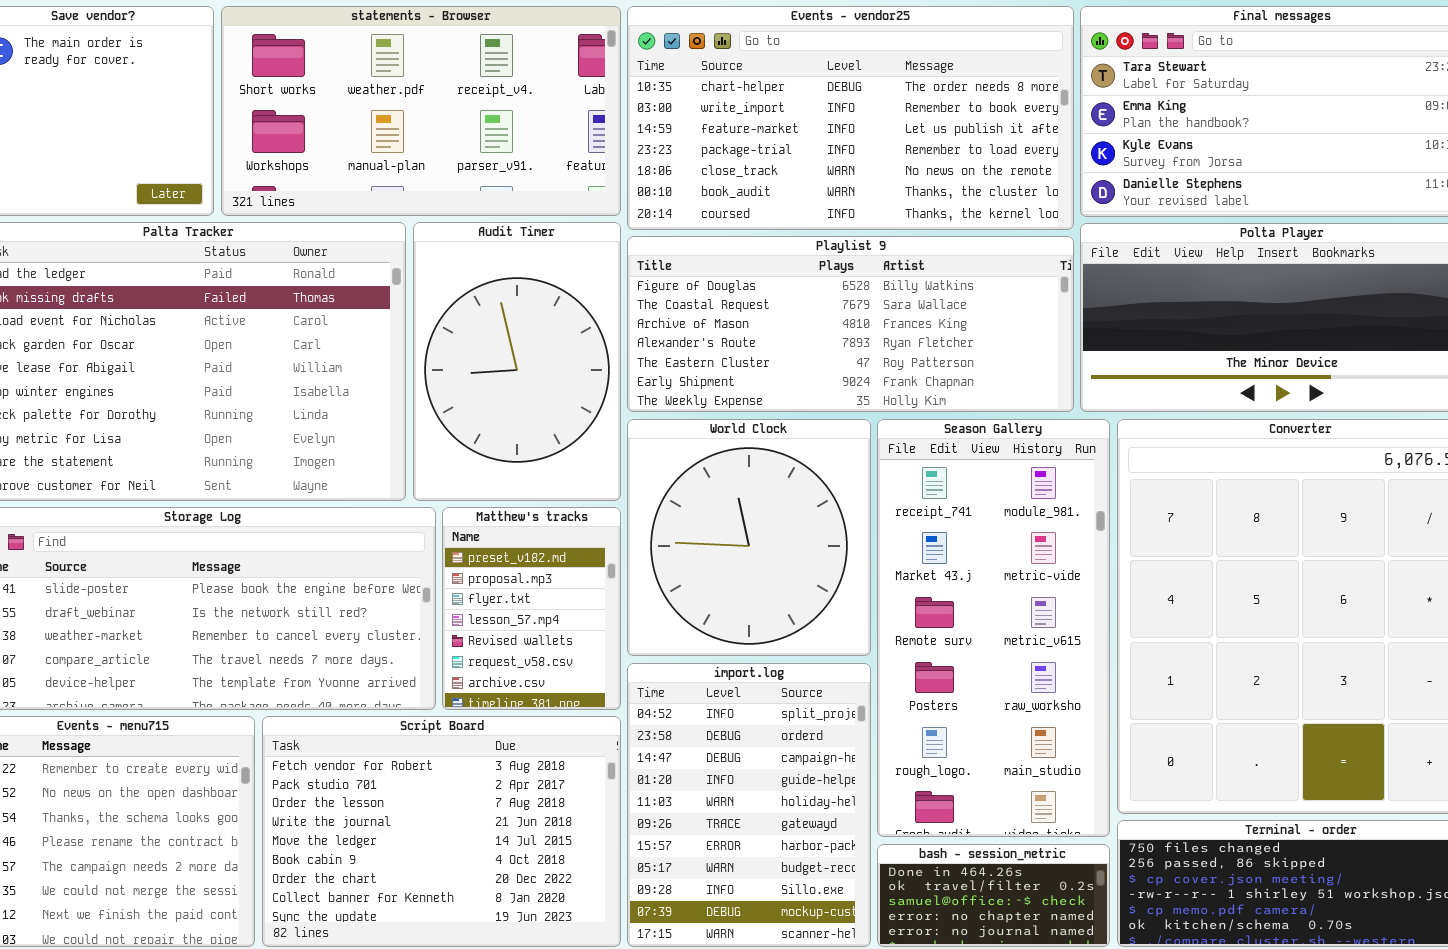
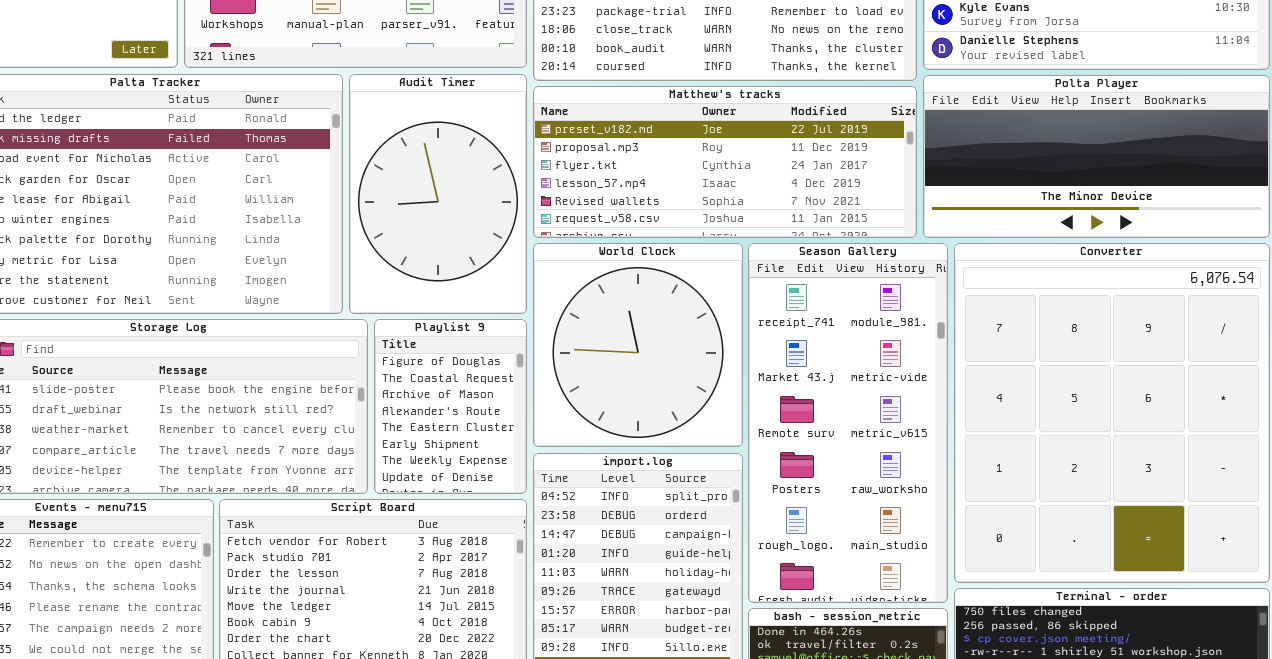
Playlist 9: [627,236,1074,412] -> [374,319,527,494], moved, resized
Matthew's tracks: [442,507,621,710] -> [533,86,917,238], moved, resized

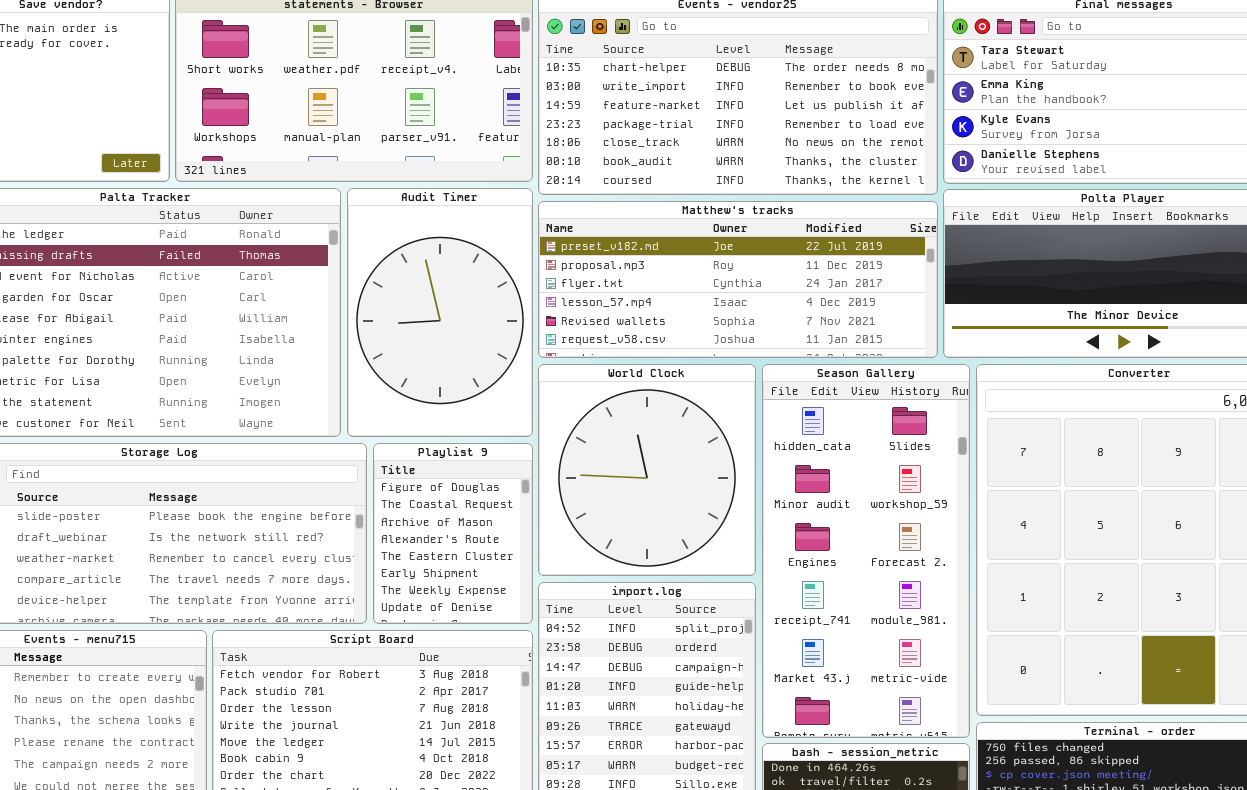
Season Gallery: [748,243,948,603] -> [762,364,970,738], scrolled up 3 rows

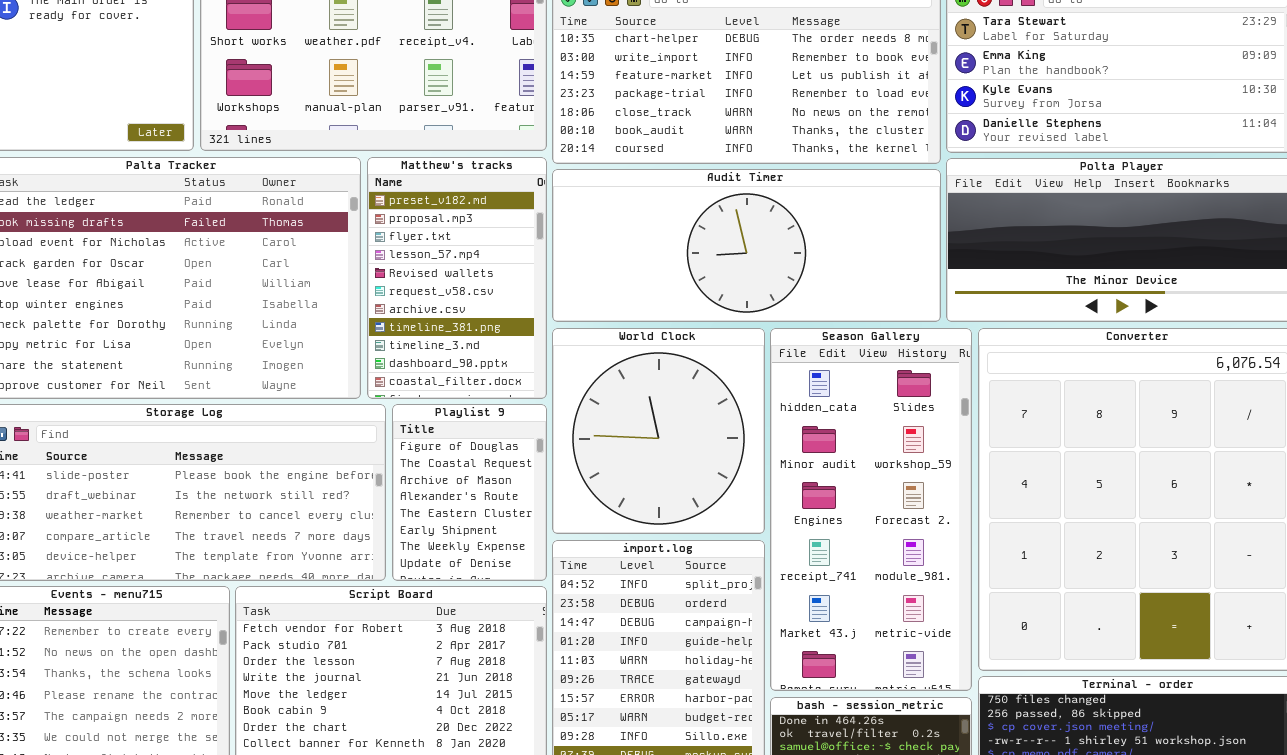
Audit Timer: [347,188,533,437] -> [552,169,941,322], moved, resized
Matthew's tracks: [538,201,938,358] -> [367,157,547,399], moved, resized

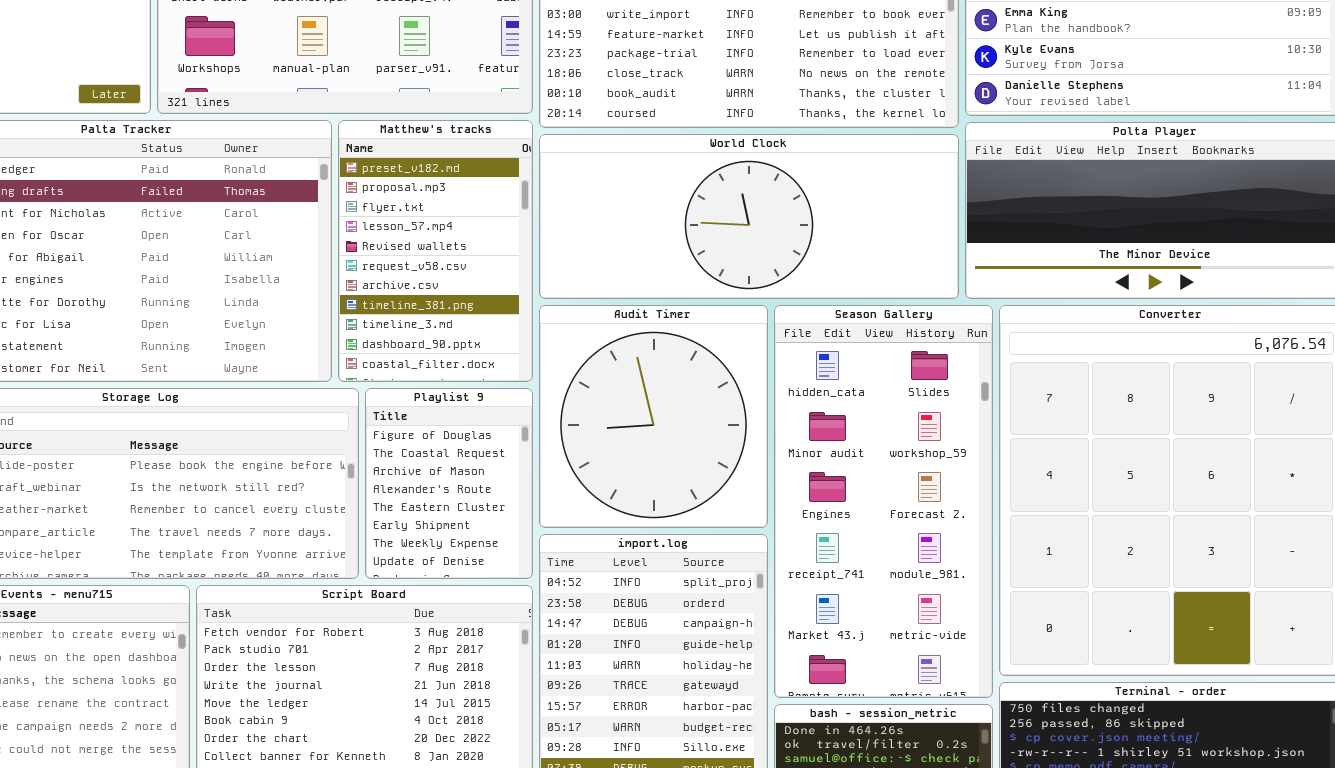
Audit Timer: [552,169,941,322] -> [539,305,768,528], moved, resized
World Clock: [552,328,765,534] -> [539,134,959,299], moved, resized

